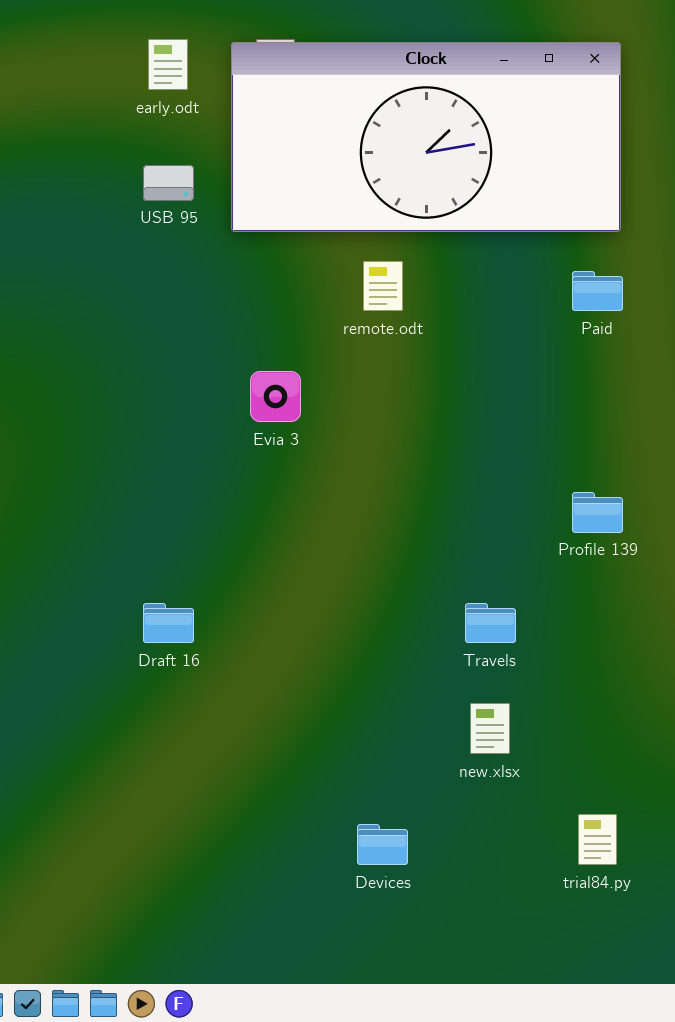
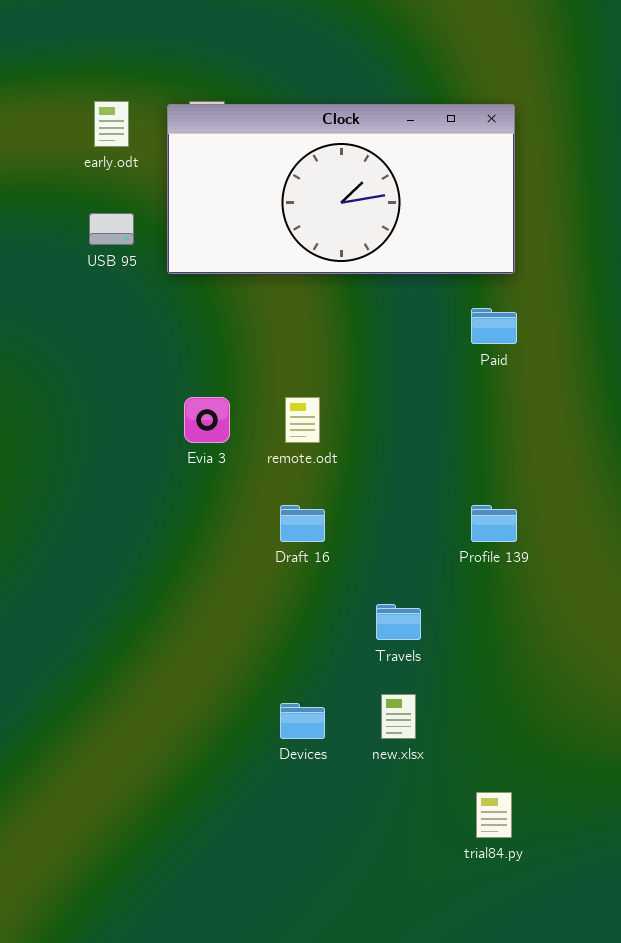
remote.odt: [363,261,403,311] -> [285,397,320,443], moved
Draft 16: [143,603,194,643] -> [280,505,325,542], moved
Devices: [357,824,408,865] -> [280,703,325,739], moved

